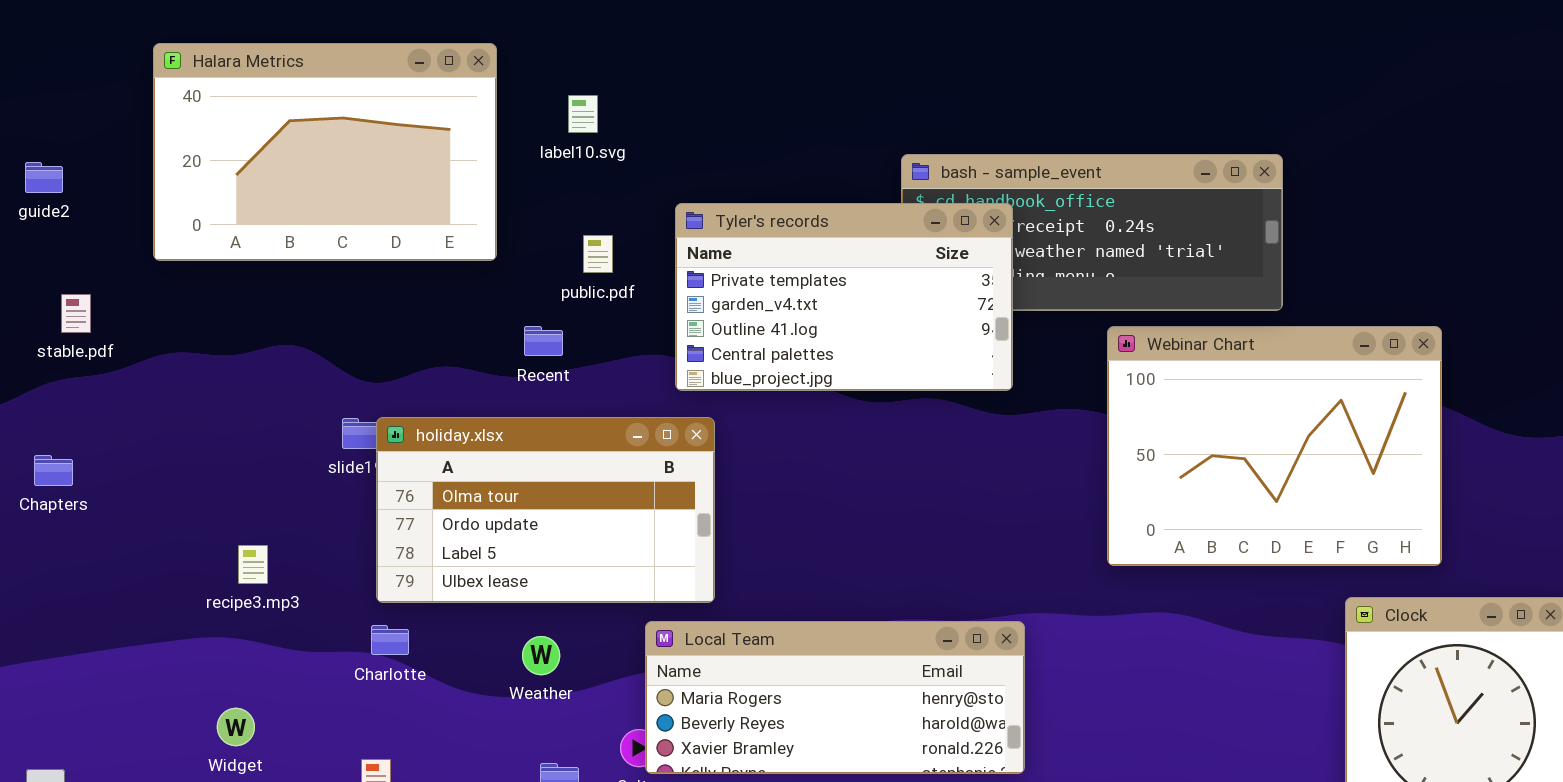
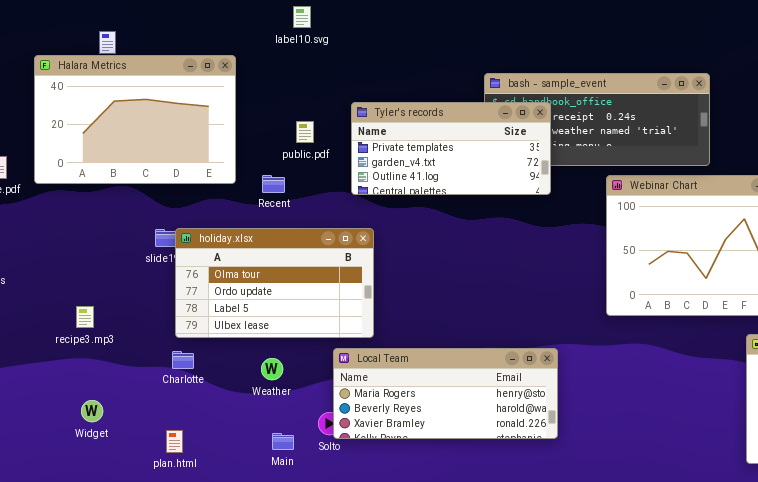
Halara Metrics: [153,43,497,261] -> [34,55,236,184], moved
label10.svg: [568,95,598,133] -> [293,6,311,28], moved
Tyler's records: [675,203,1013,391] -> [351,102,551,195], resized
recipe3.mp3: [238,545,268,584] -> [76,306,94,328], moved

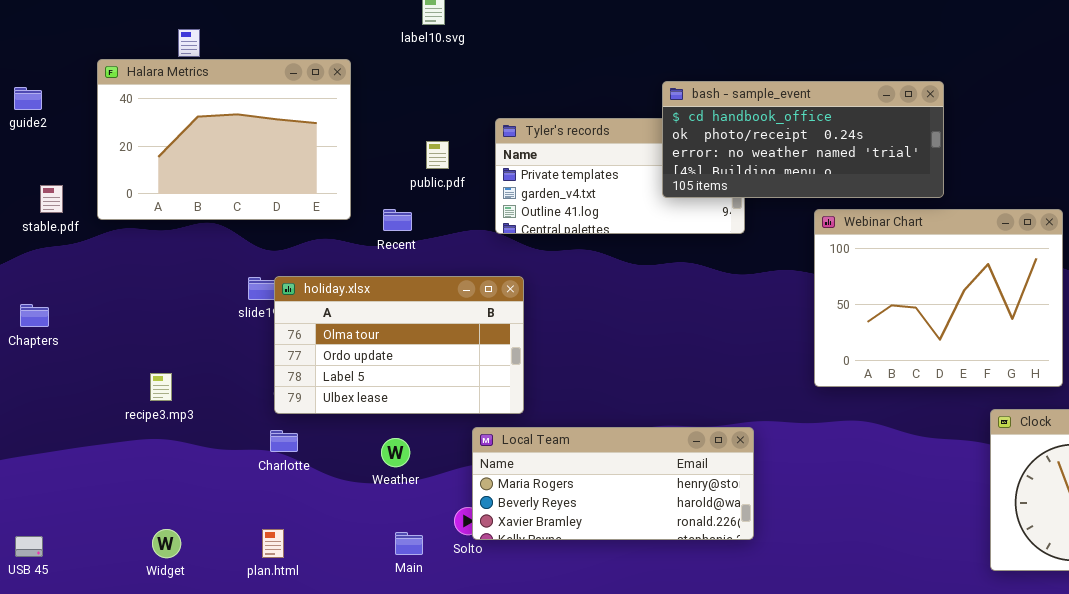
bash - sample_event: [484,73,710,166] -> [662,81,944,198], raised
Widget: [81,400,103,422] -> [152,529,181,558], moved

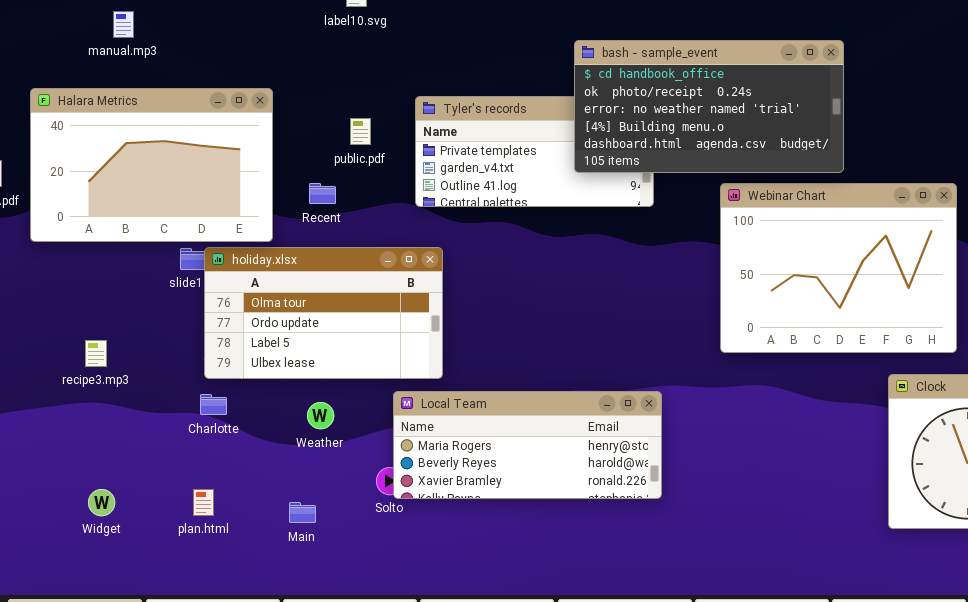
Halara Metrics: [97,59,351,220] -> [30,88,273,242], moved
bash - sample_event: [662,81,944,198] -> [574,40,844,173], resized
Main: [395,532,423,555] -> [289,502,316,523], moved

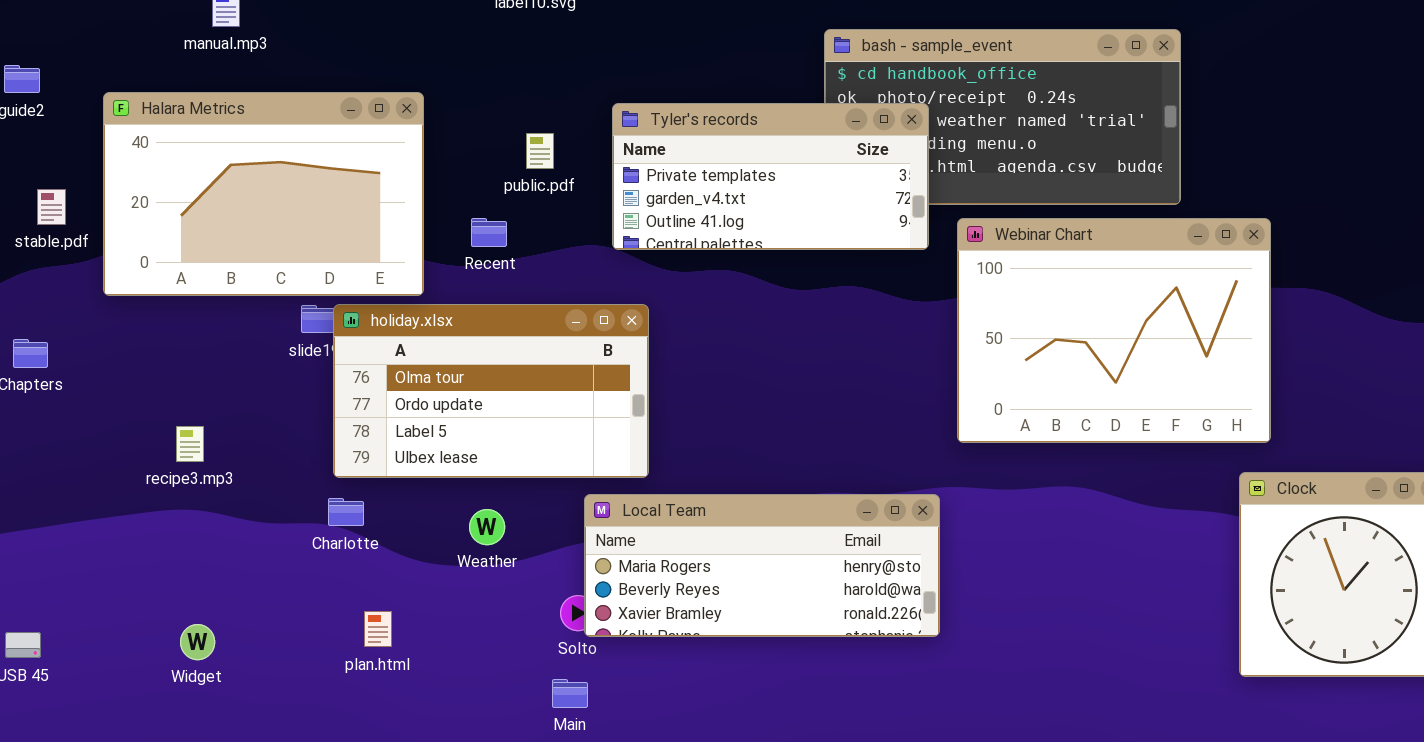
Tyler's records: [415,96,654,207] -> [612,103,929,250], raised
Webinar Chart: [720,183,957,353] -> [957,218,1271,443], moved
plan.html: [193,489,214,516] -> [364,611,392,647], moved
Main: [289,502,316,523] -> [552,679,588,708], moved

